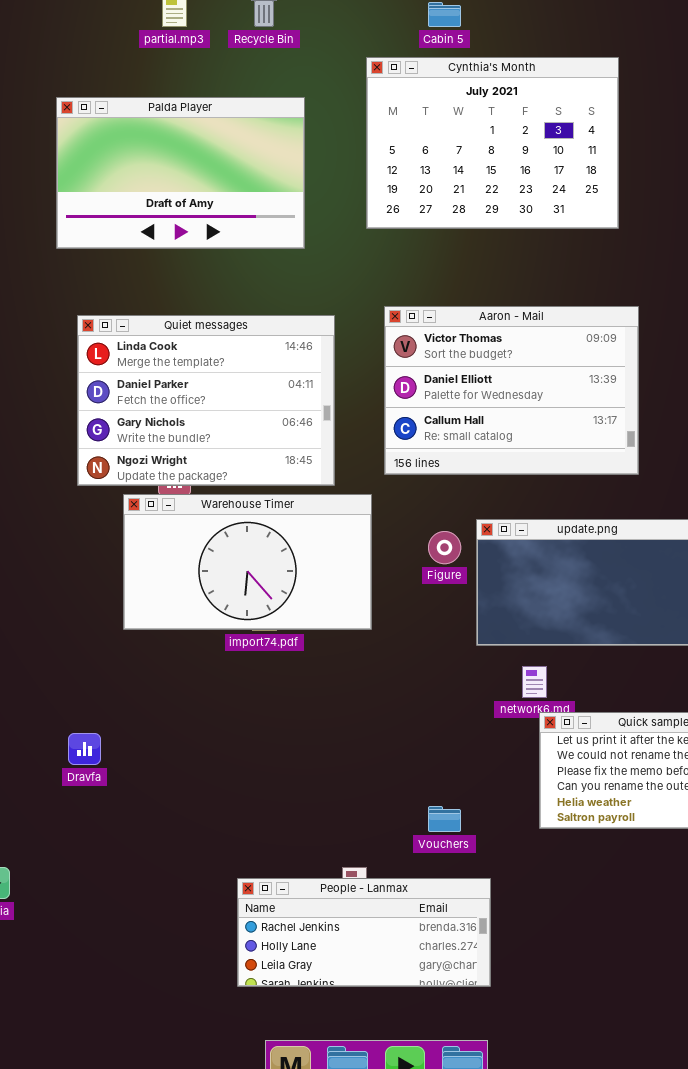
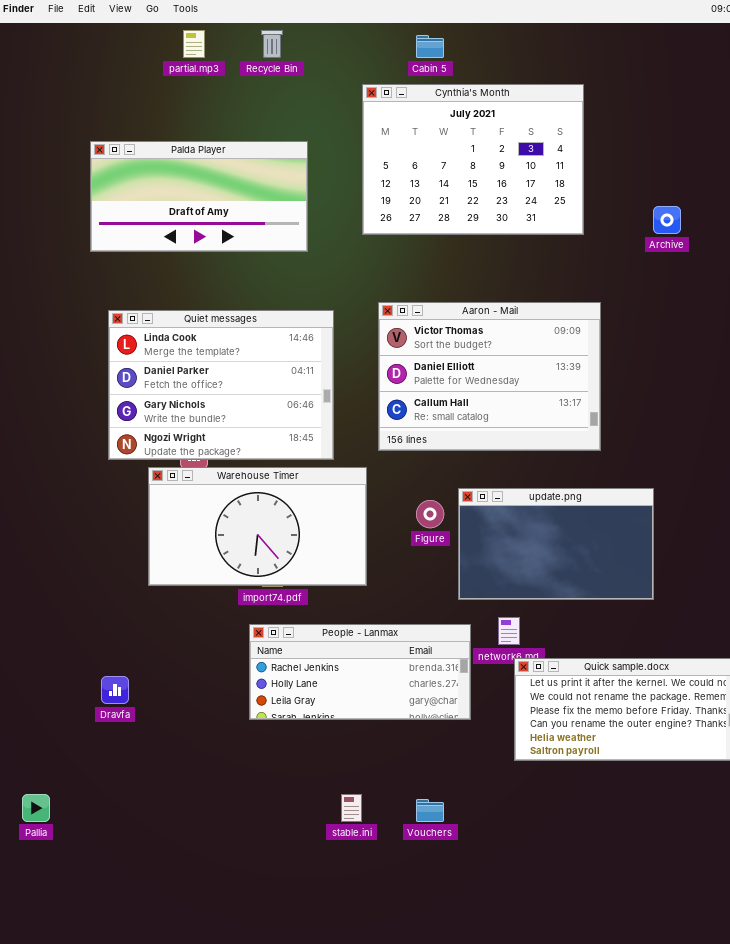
Palda Player: [56,97,305,249] -> [90,141,308,252], resized
Vouchers: [428,806,461,832] -> [416,799,444,822], moved
People - Lanmax: [237,878,491,987] -> [249,624,471,720], moved

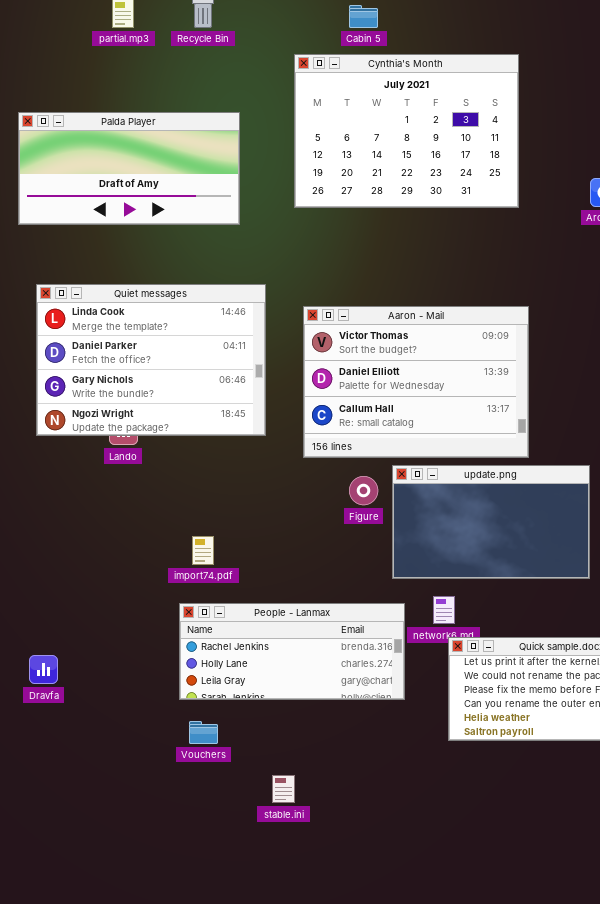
Aaron - Mail: [378,302,601,451] -> [303,306,529,458], moved
Warehouse Timer: [148,467,367,586] -> none, closed
Vouchers: [416,799,444,822] -> [189,721,218,744], moved

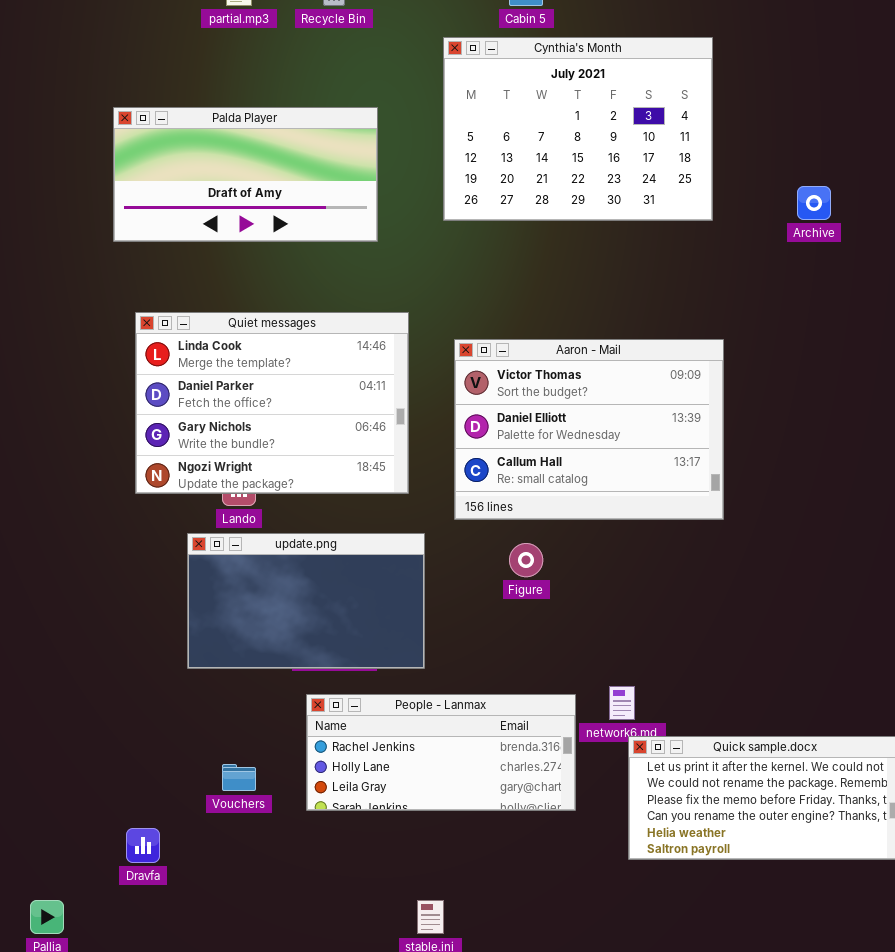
update.png: [392,465,590,579] -> [187,533,425,669], moved
Dravfa: [29,655,58,684] -> [126,828,160,863], moved
Vouchers: [189,721,218,744] -> [222,764,256,791], moved

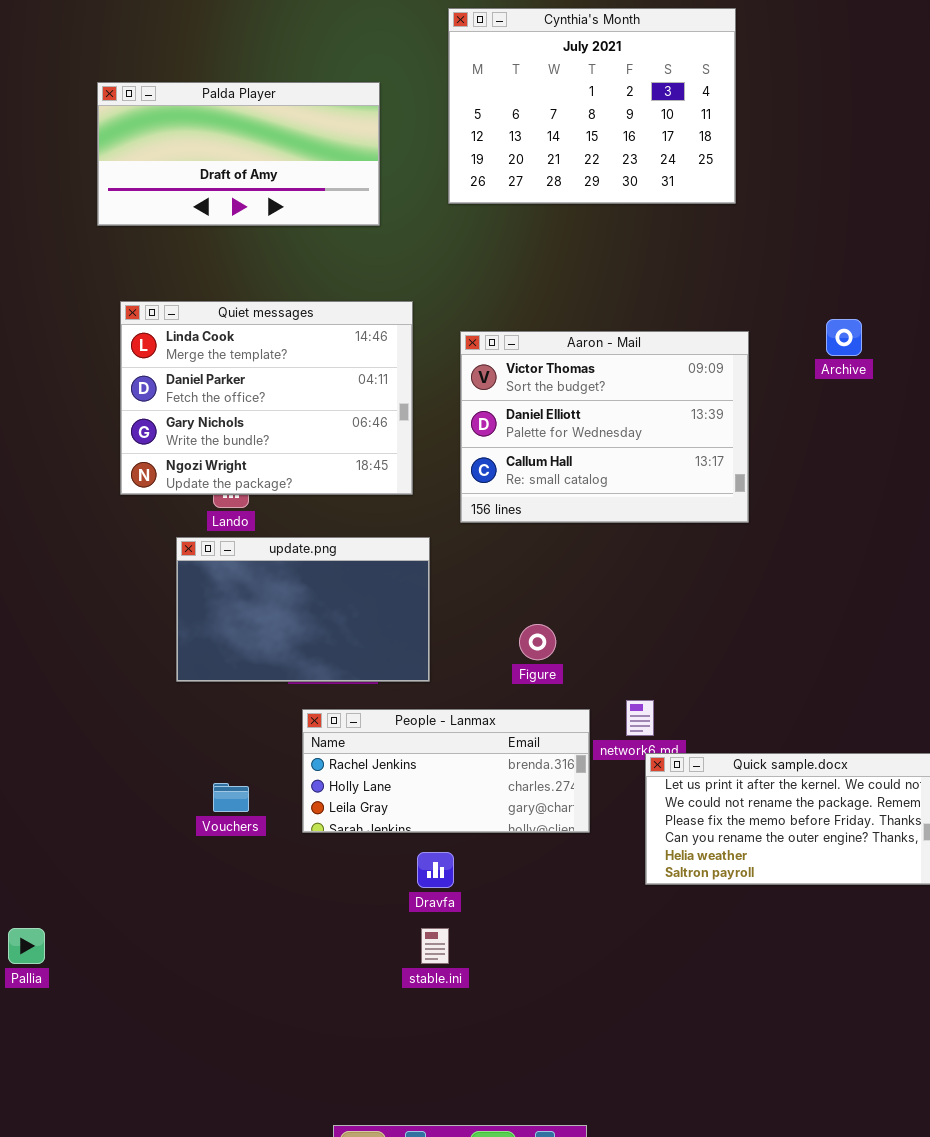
Archive: [797,186,831,220] -> [826,319,862,356], moved
Figure: [509,543,543,577] -> [519,624,556,660], moved
Dravfa: [126,828,160,863] -> [417,852,454,888], moved

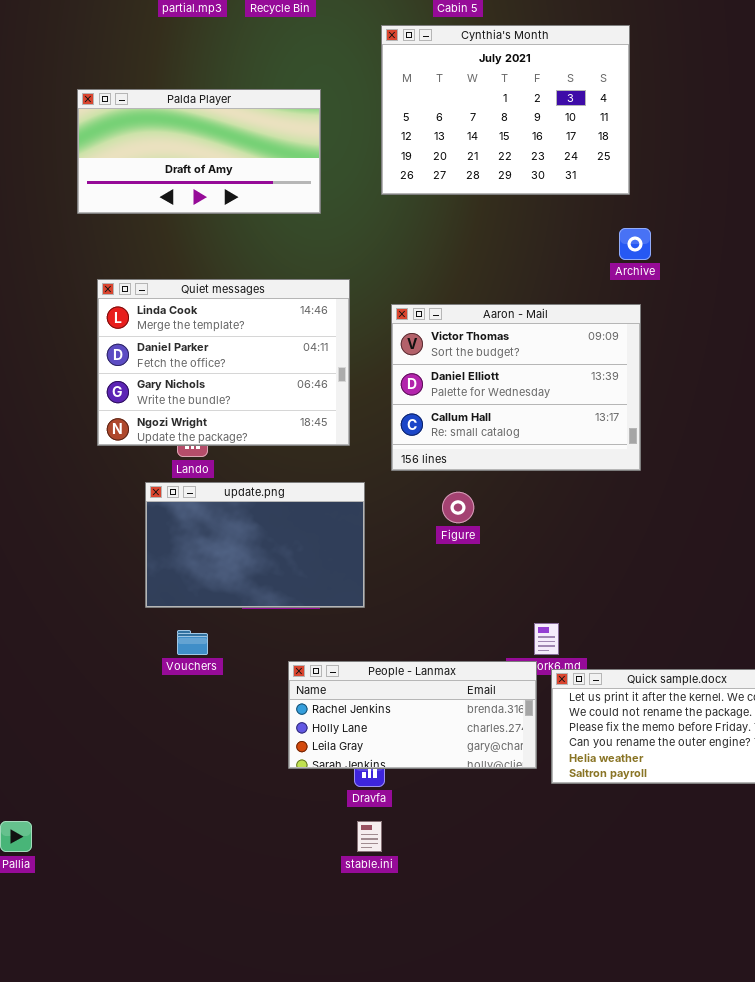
Archive: [826,319,862,356] -> [619,228,651,260], moved
Figure: [519,624,556,660] -> [442,492,474,523], moved
People - Lanmax: [302,709,590,833] -> [288,661,537,769], moved
Vouchers: [213,783,249,812] -> [177,630,208,655], moved

